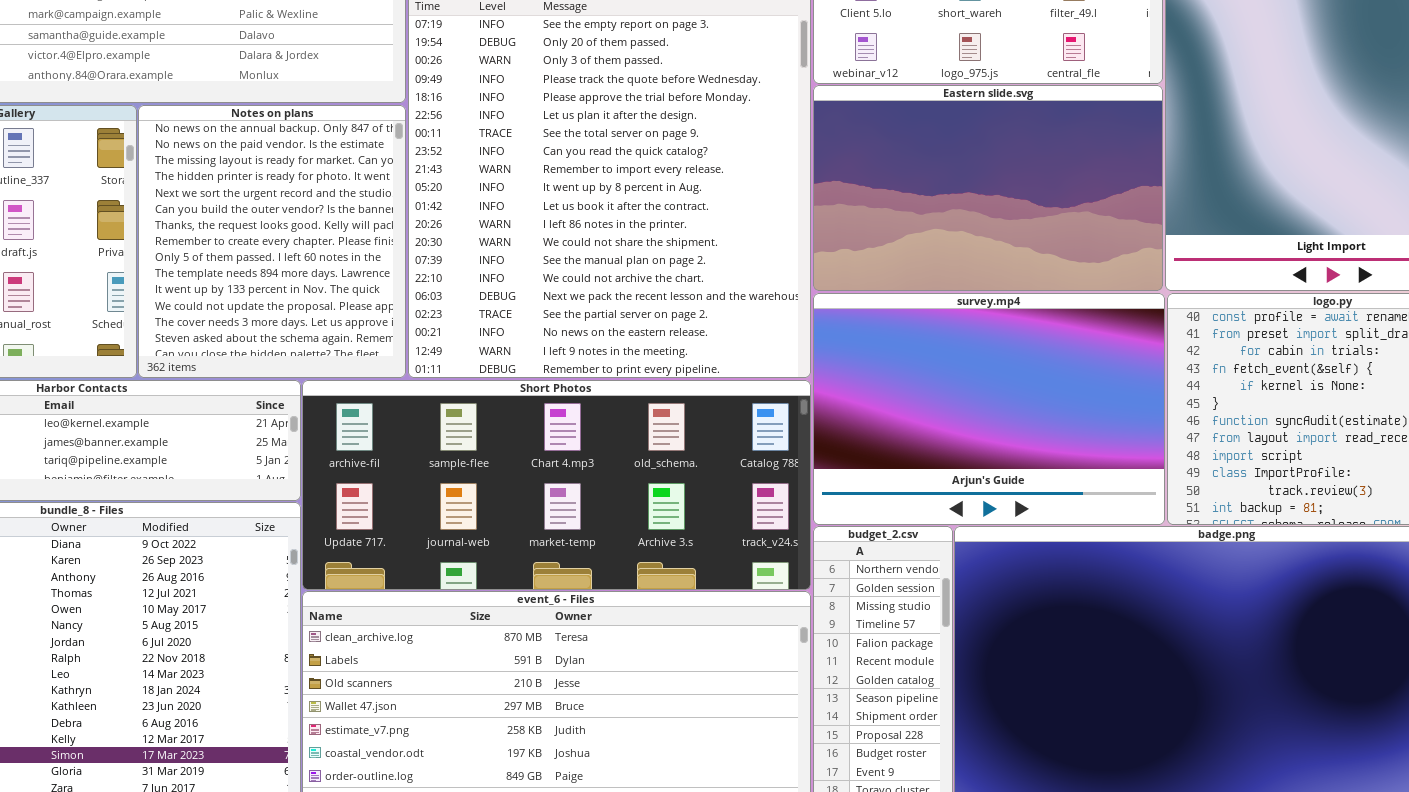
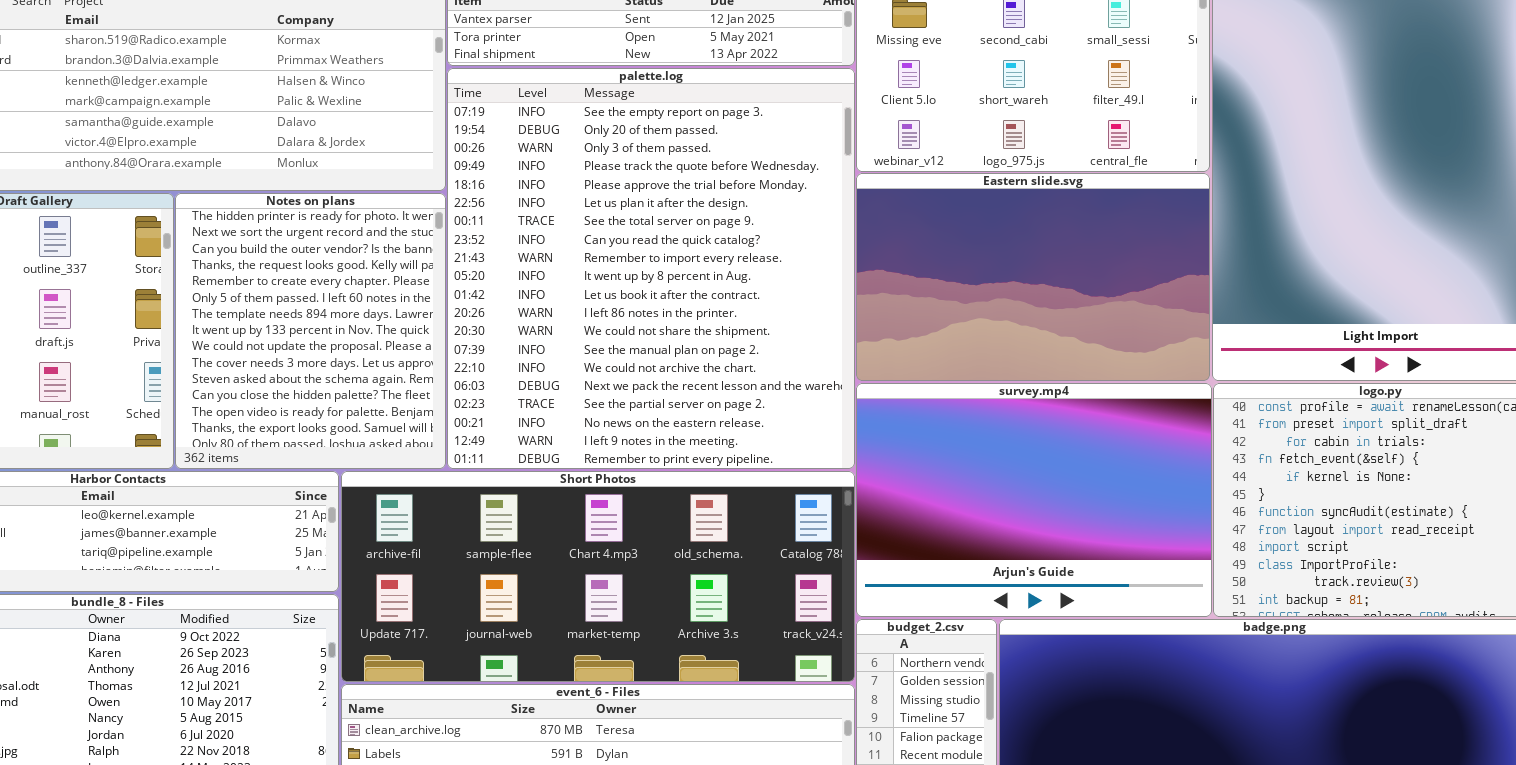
Notes on plans: [138,105,406,378] -> [175,193,446,469], scrolled down 3 rows

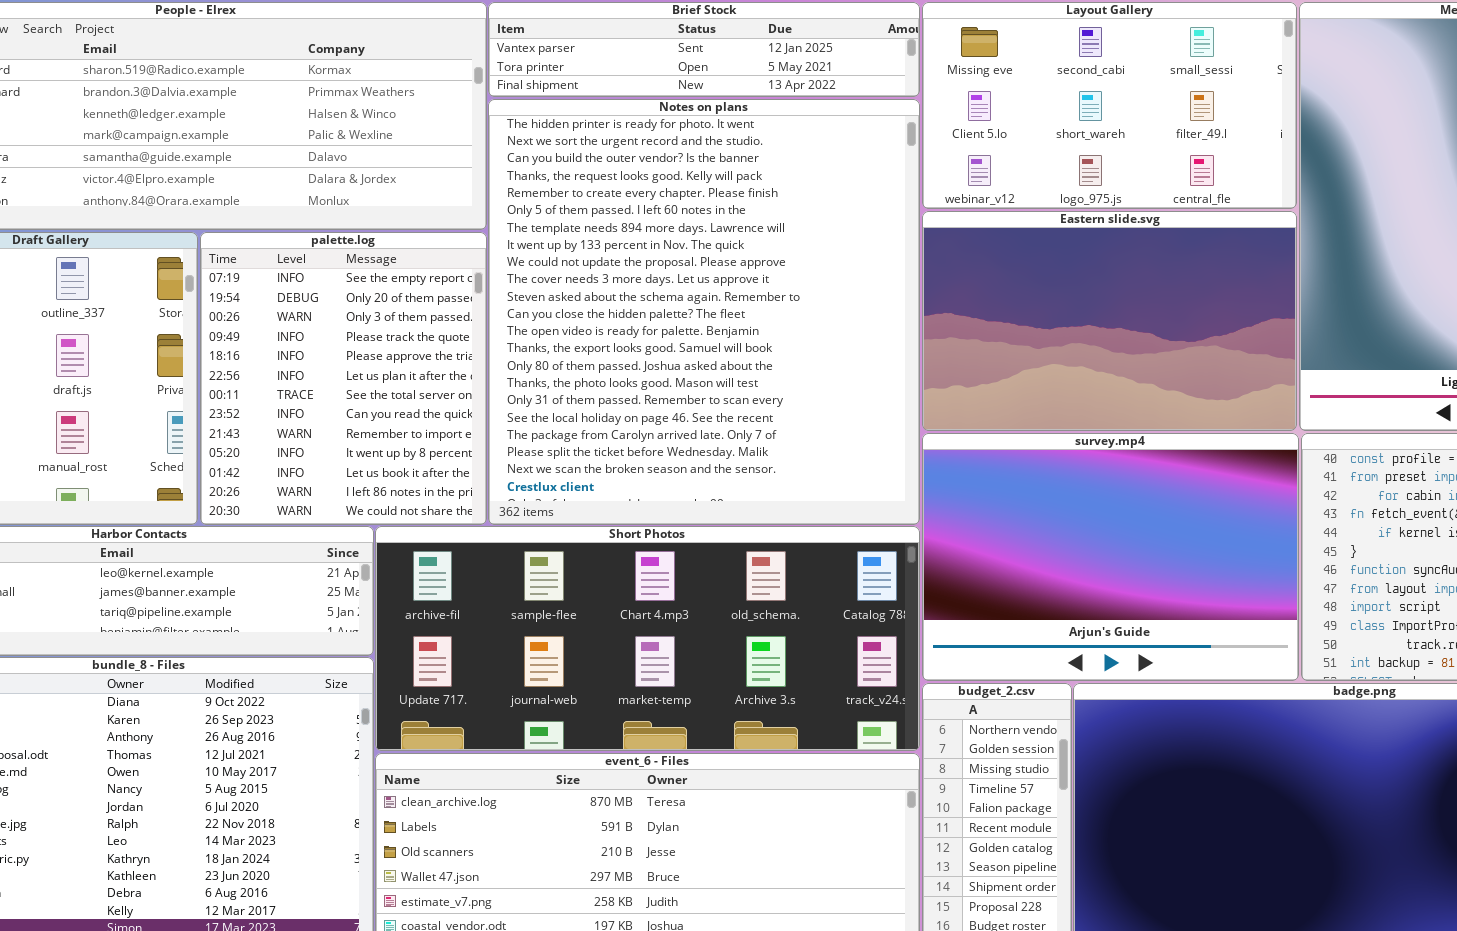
palette.log: [447,68,855,469] -> [200,232,487,525], moved, resized
Notes on plans: [175,193,446,469] -> [488,99,920,525], moved, resized

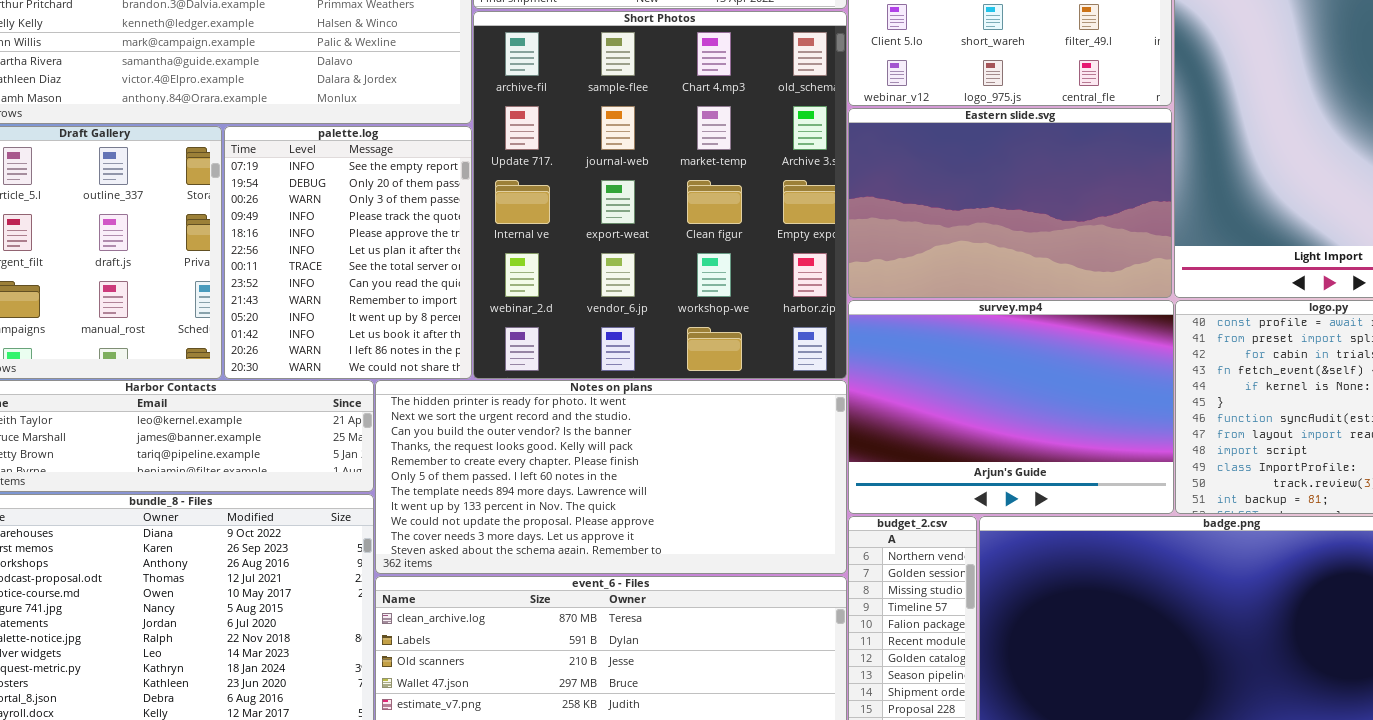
Notes on plans: [488,99,920,525] -> [375,380,847,574], moved, resized
Short Photos: [375,526,920,751] -> [473,11,847,379], moved, resized

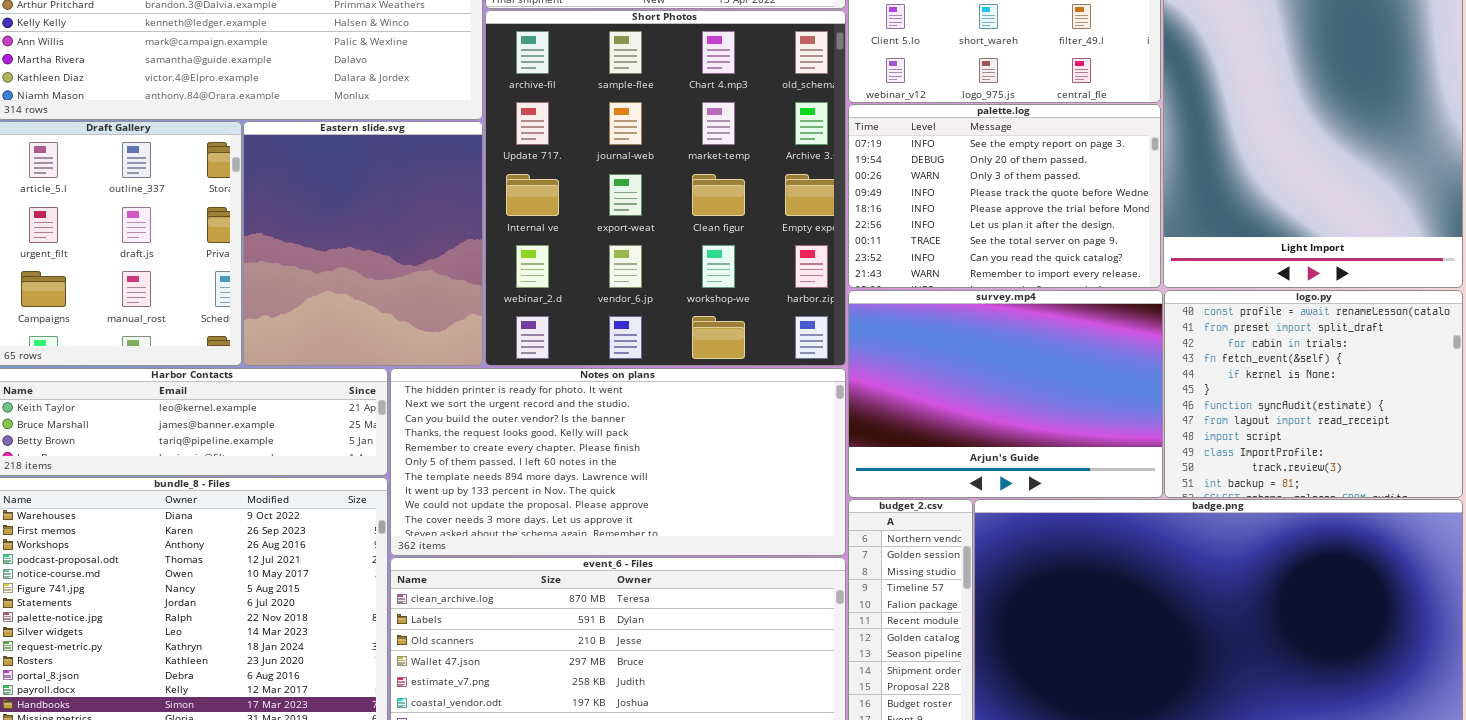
Eastern slide.svg: [848,108,1172,298] -> [243,121,483,366], moved, resized
palette.log: [224,126,472,379] -> [848,104,1161,288], moved, resized

